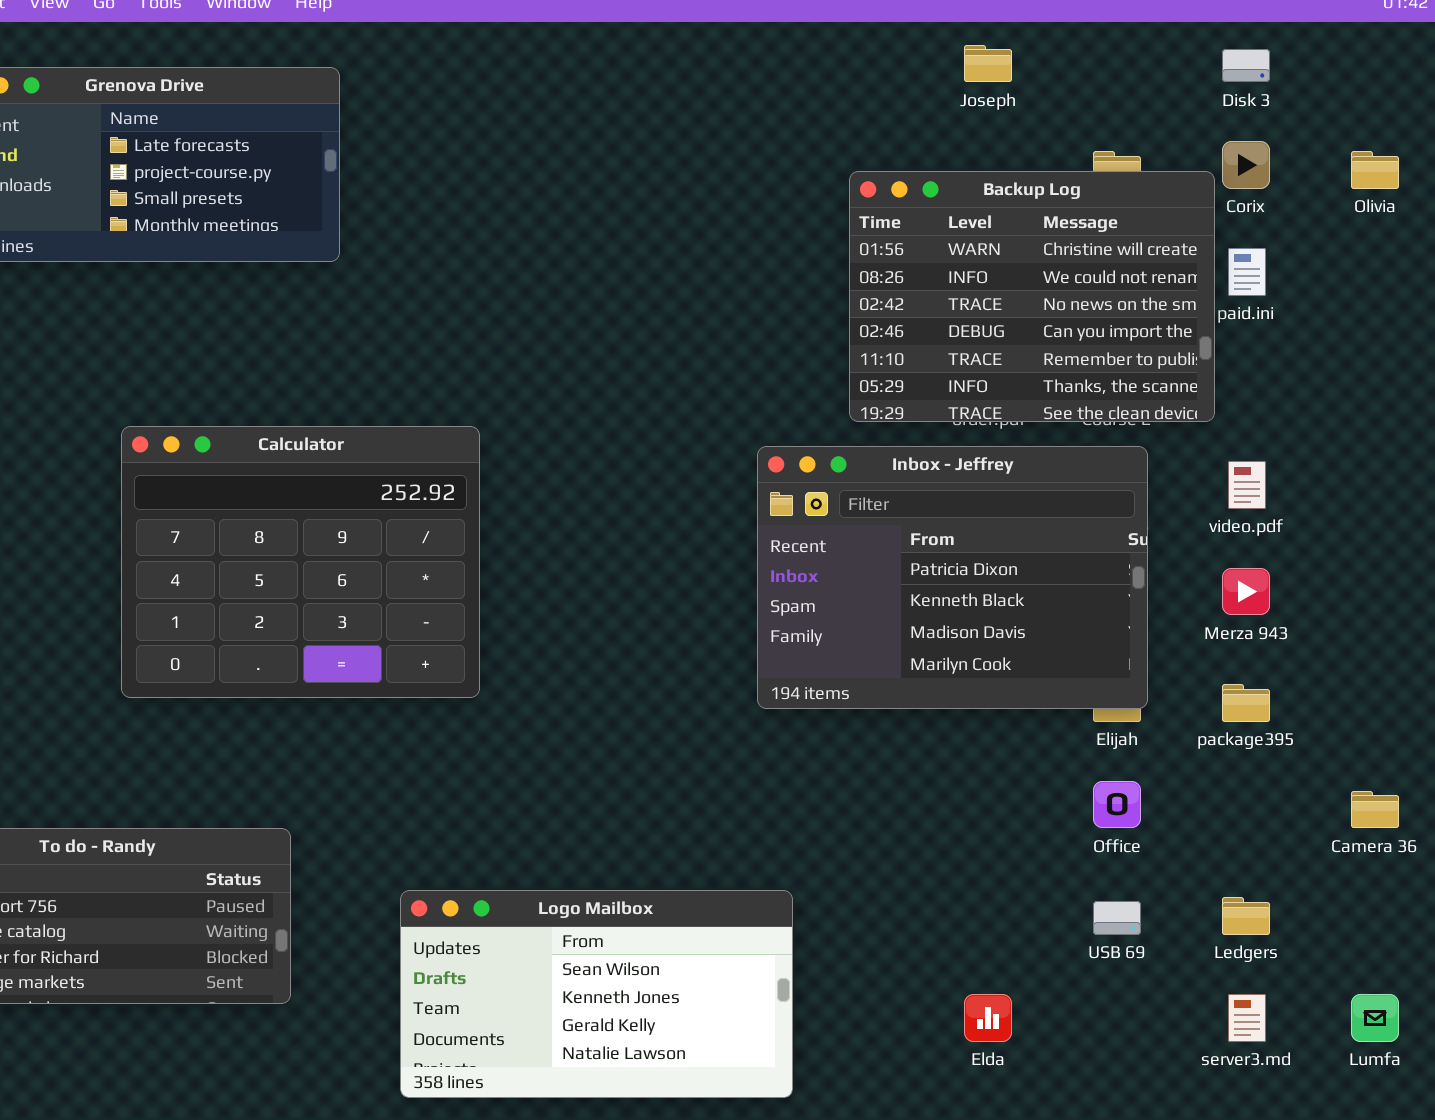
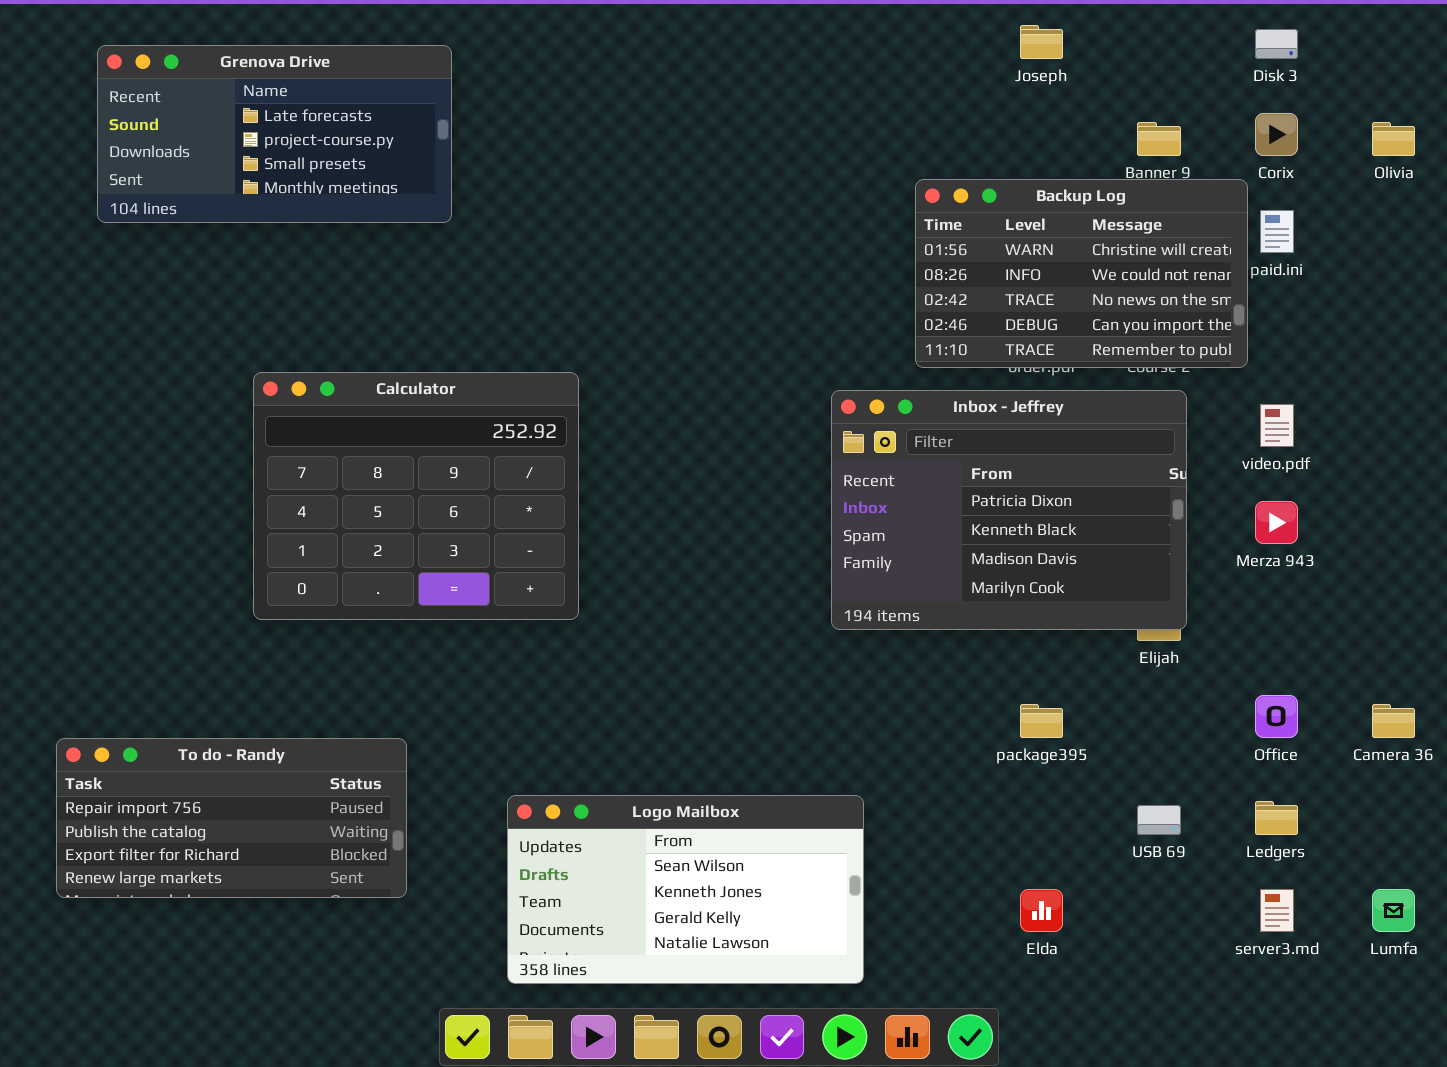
Backup Log: [849,171,1215,422] -> [915,179,1248,368], resized
package395: [1222,684,1270,722] -> [1020,704,1063,738], moved
Office: [1093,781,1141,828] -> [1255,695,1298,738], moved

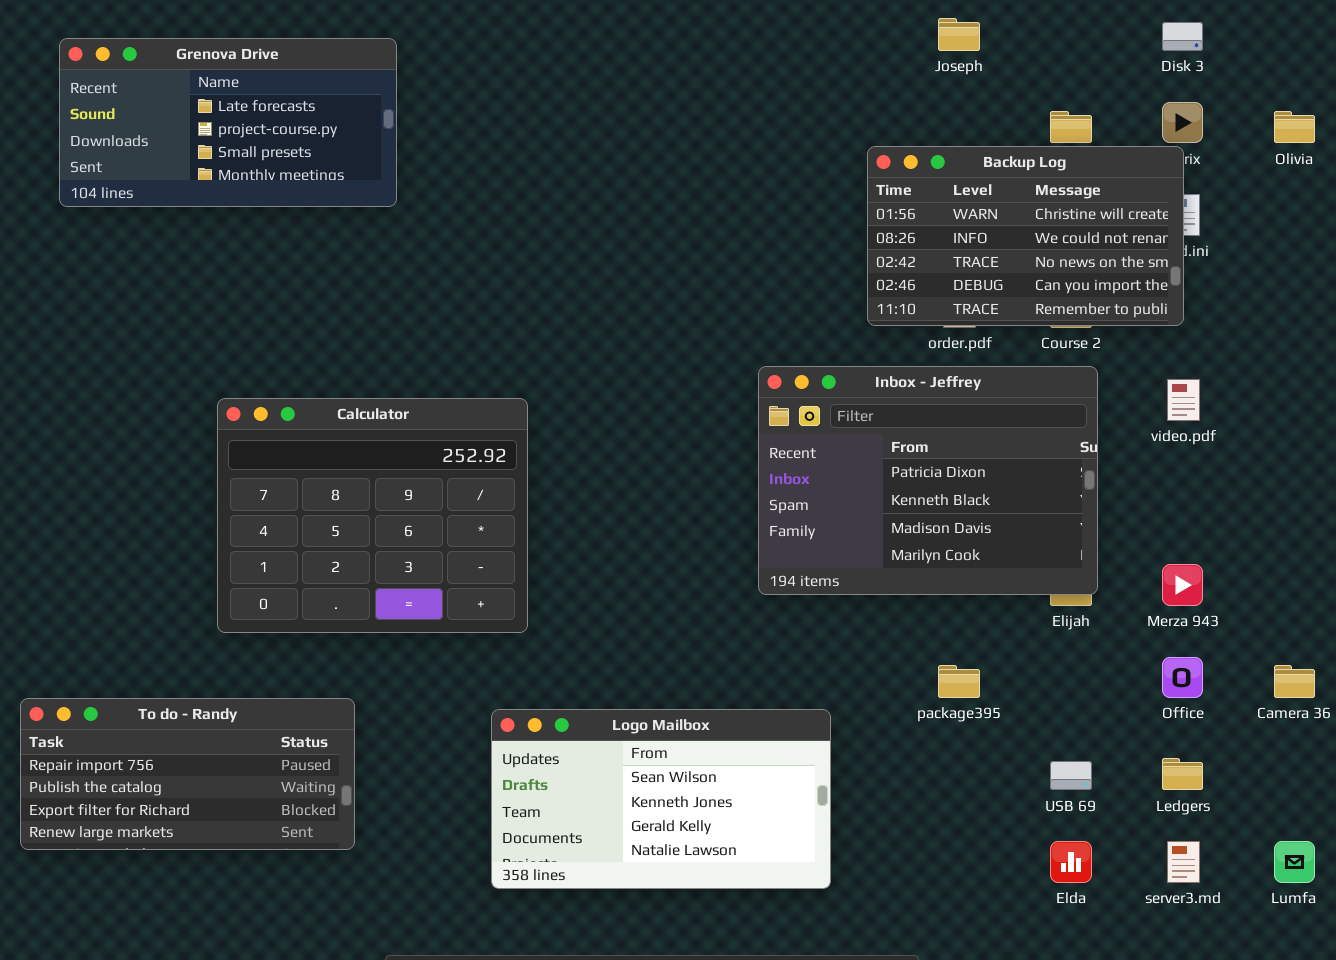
Backup Log: [915,179,1248,368] -> [867,146,1184,326], moved
Calculator: [253,372,579,620] -> [217,398,528,633], moved
Merza 943: [1255,501,1298,544] -> [1162,564,1203,606], moved
Logo Mailbox: [507,795,864,984] -> [491,709,831,889], moved
Elda: [1020,889,1063,932] -> [1050,841,1092,883], moved

